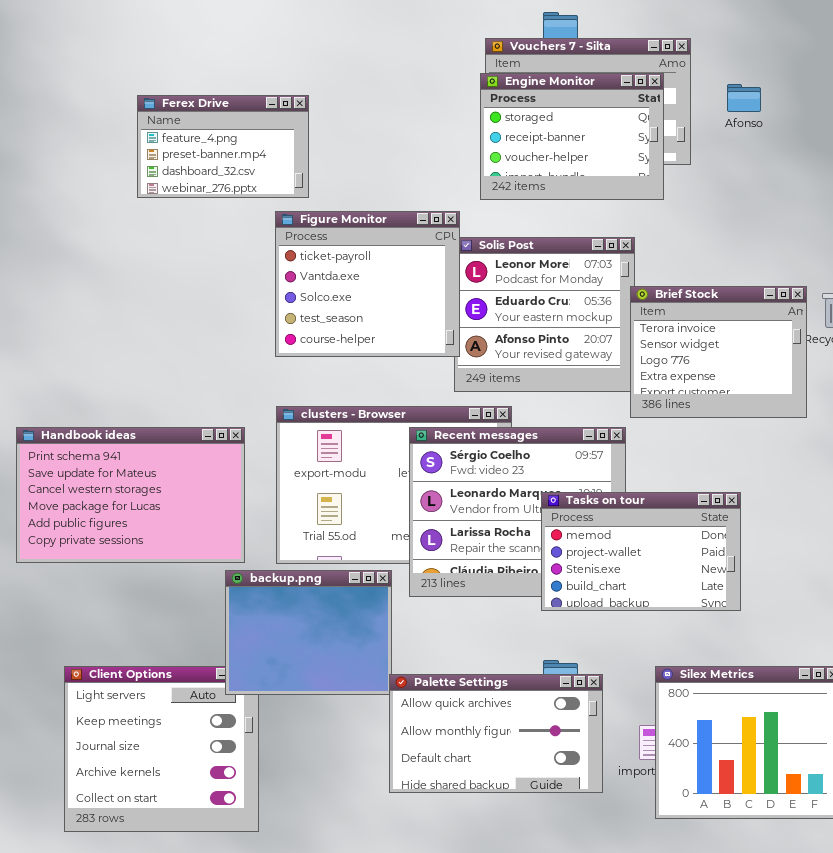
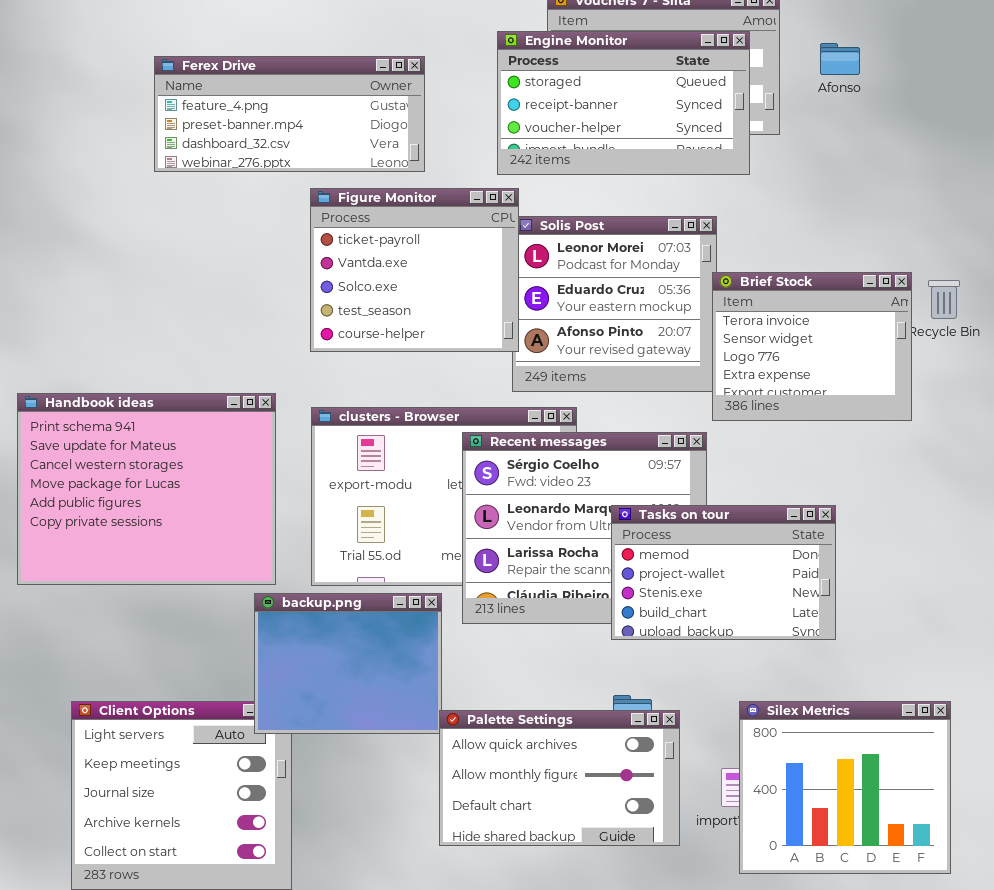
Engine Monitor: [480,73,664,200] -> [497,31,750,175], resized
Ferex Drive: [137,95,309,198] -> [154,56,425,172], resized
Handbook ideas: [16,427,245,563] -> [17,393,276,585], resized

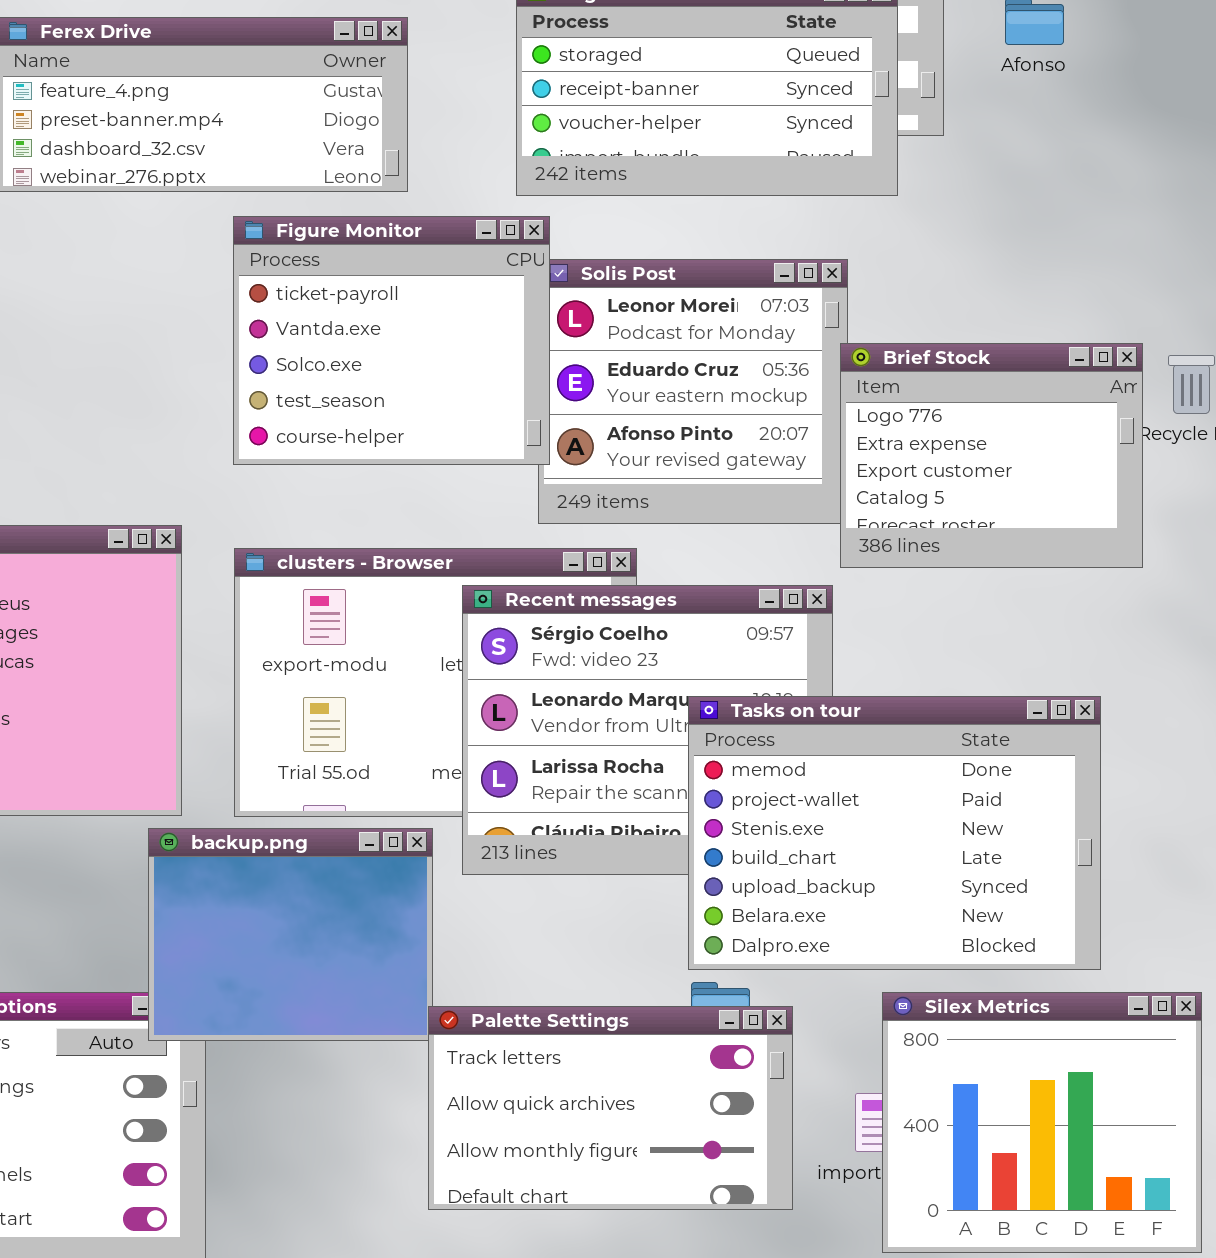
Brief Stock: [712,272,912,421] -> [840,343,1143,568], scrolled down 2 rows
Tasks on tour: [611,505,836,640] -> [688,696,1101,970], resized
Palette Settings: [439,710,680,846] -> [428,1006,793,1210], scrolled up 1 row

